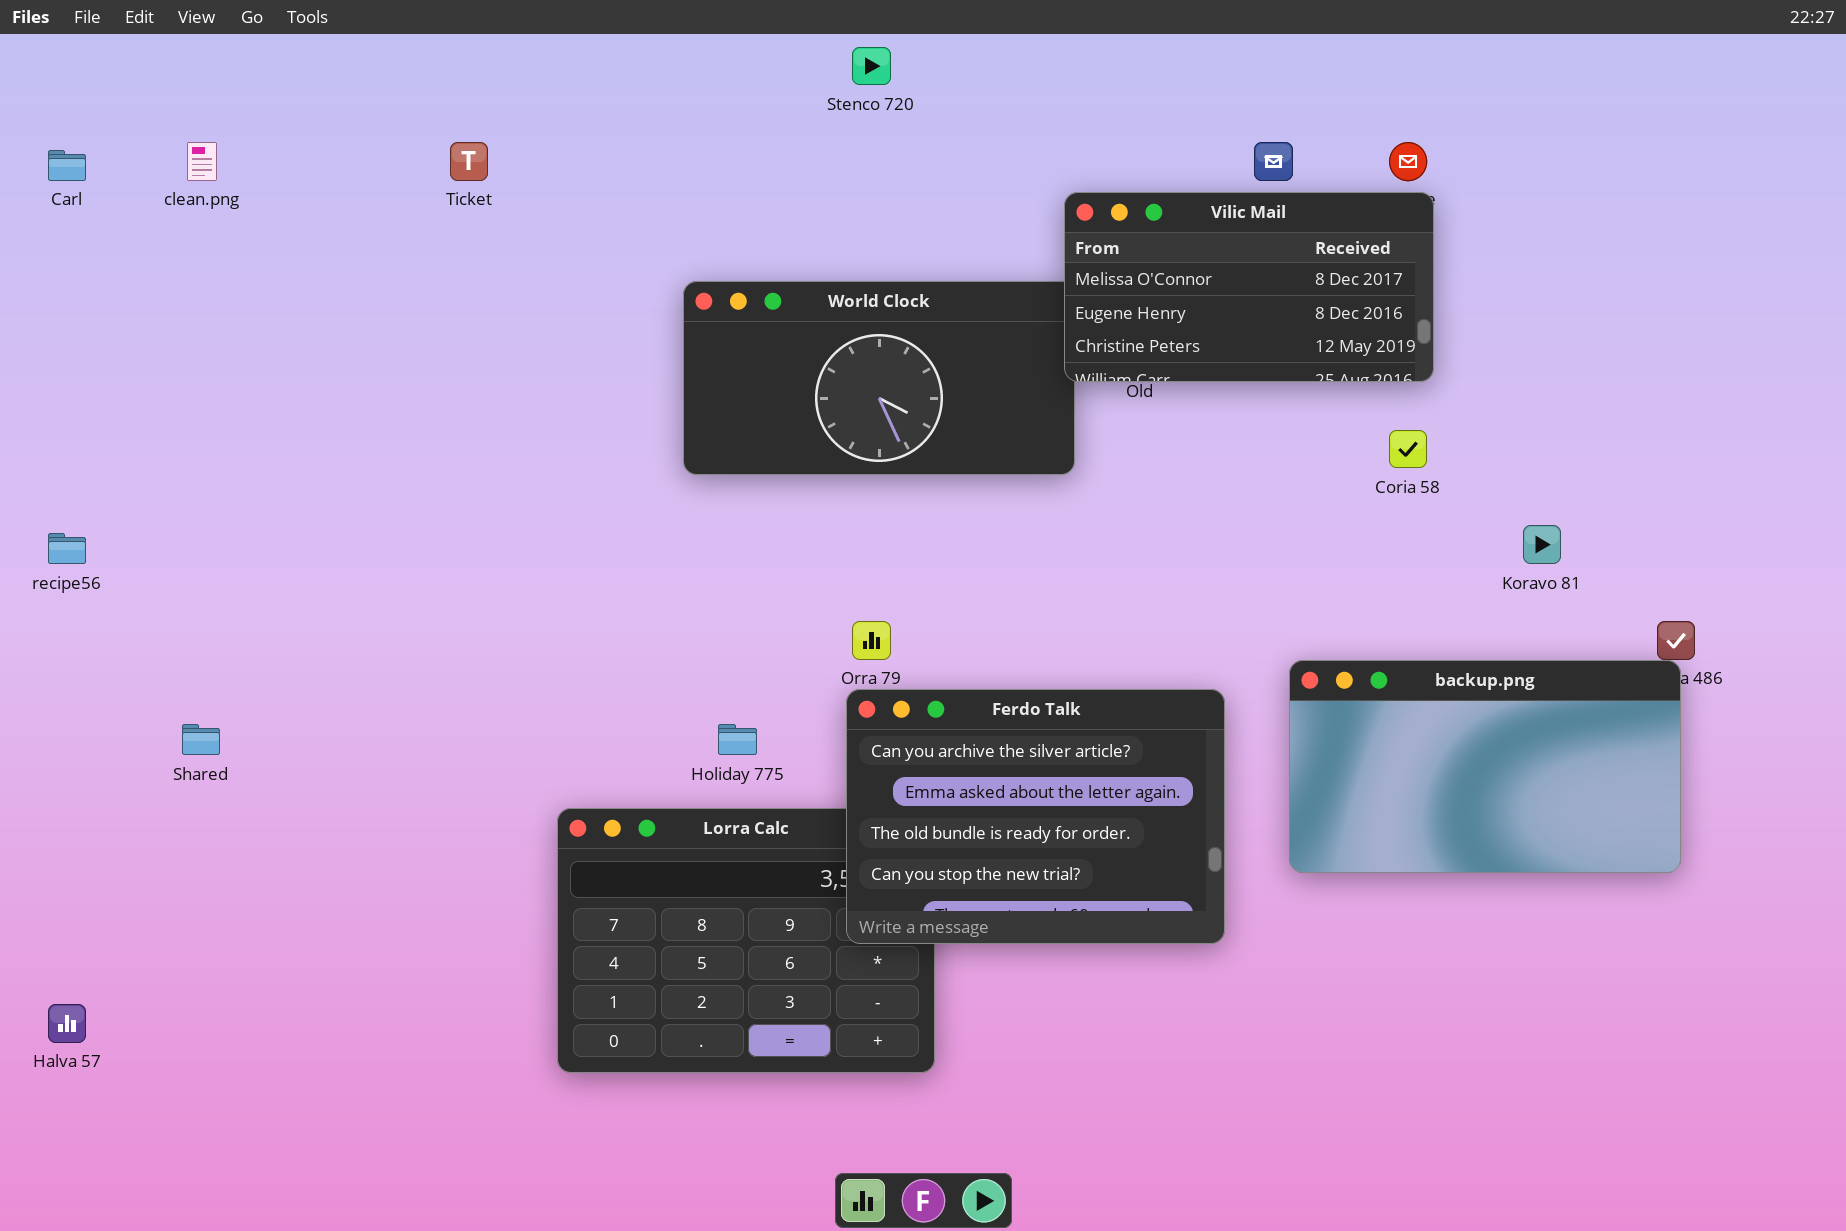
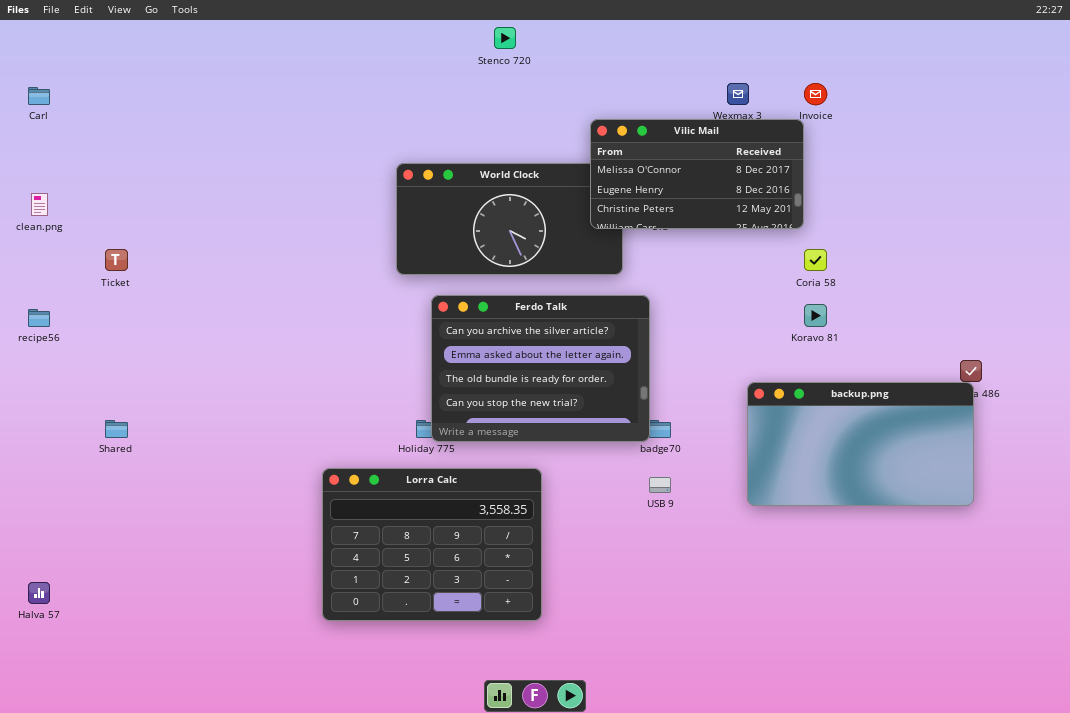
clean.png: [187,142,217,181] -> [31,193,48,216], moved
Ticket: [450,142,488,181] -> [105,249,128,271], moved
Vilic Mail: [1064,192,1434,382] -> [590,119,804,229], moved
Koravo 81: [1523,525,1561,564] -> [804,304,827,327], moved
Ferdo Talk: [846,689,1225,944] -> [431,295,650,442], moved

